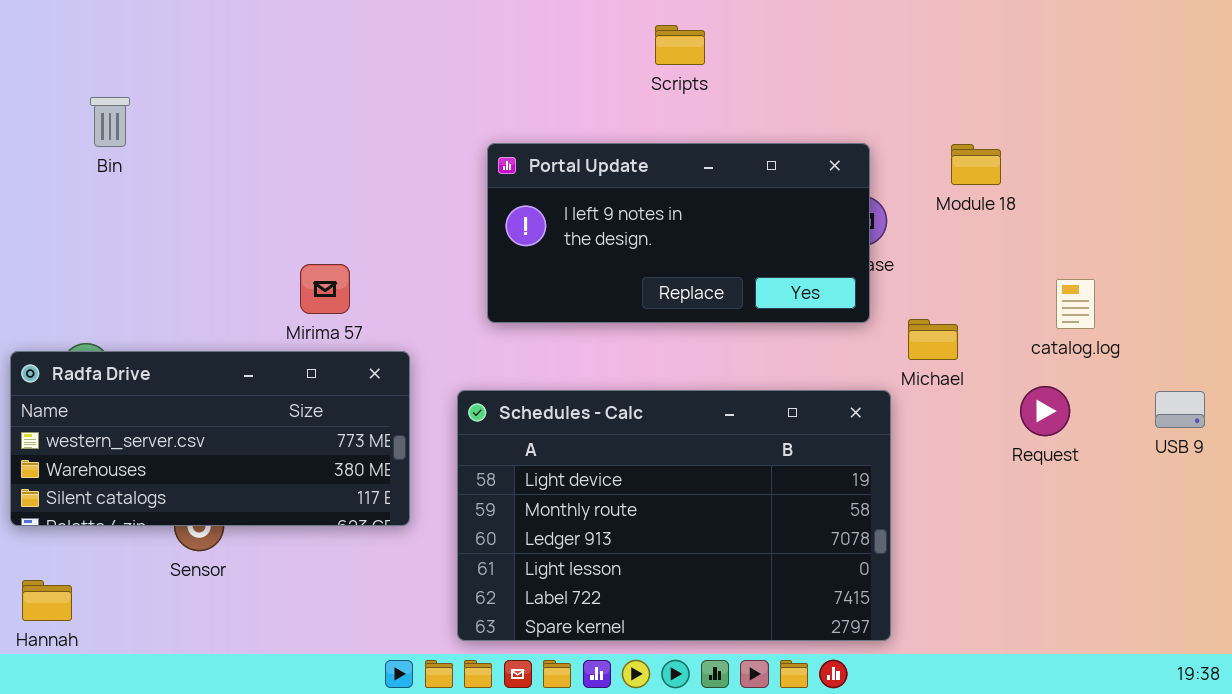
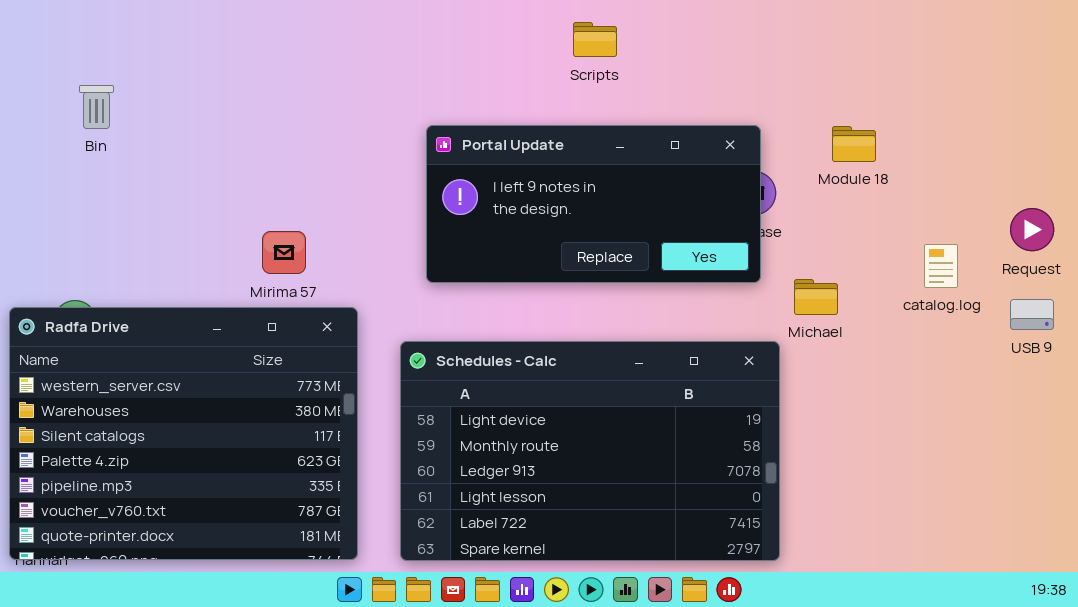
Radfa Drive: [10,351,410,526] -> [9,307,358,560], resized
Request: [1020,386,1070,436] -> [1010,208,1054,251], moved
USB 9: [1155,391,1205,428] -> [1010,299,1054,330], moved

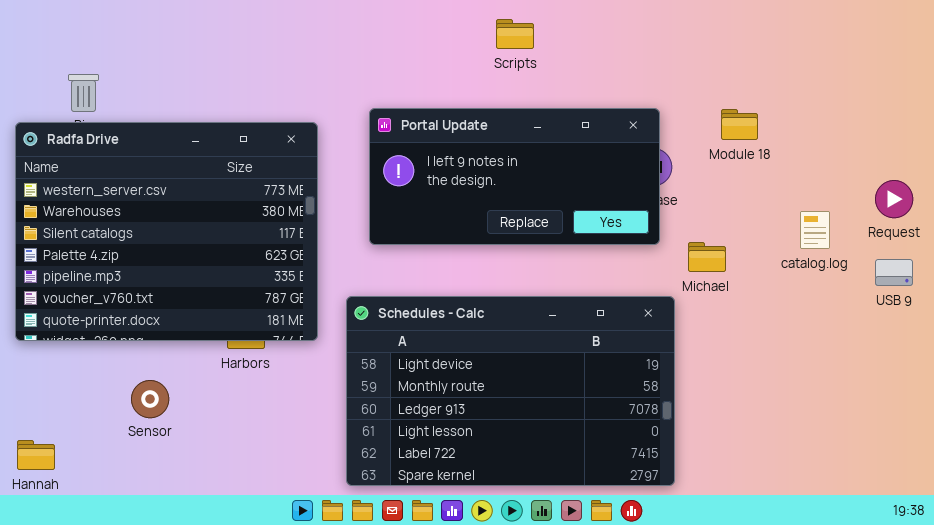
Radfa Drive: [9,307,358,560] -> [15,122,318,341], moved

